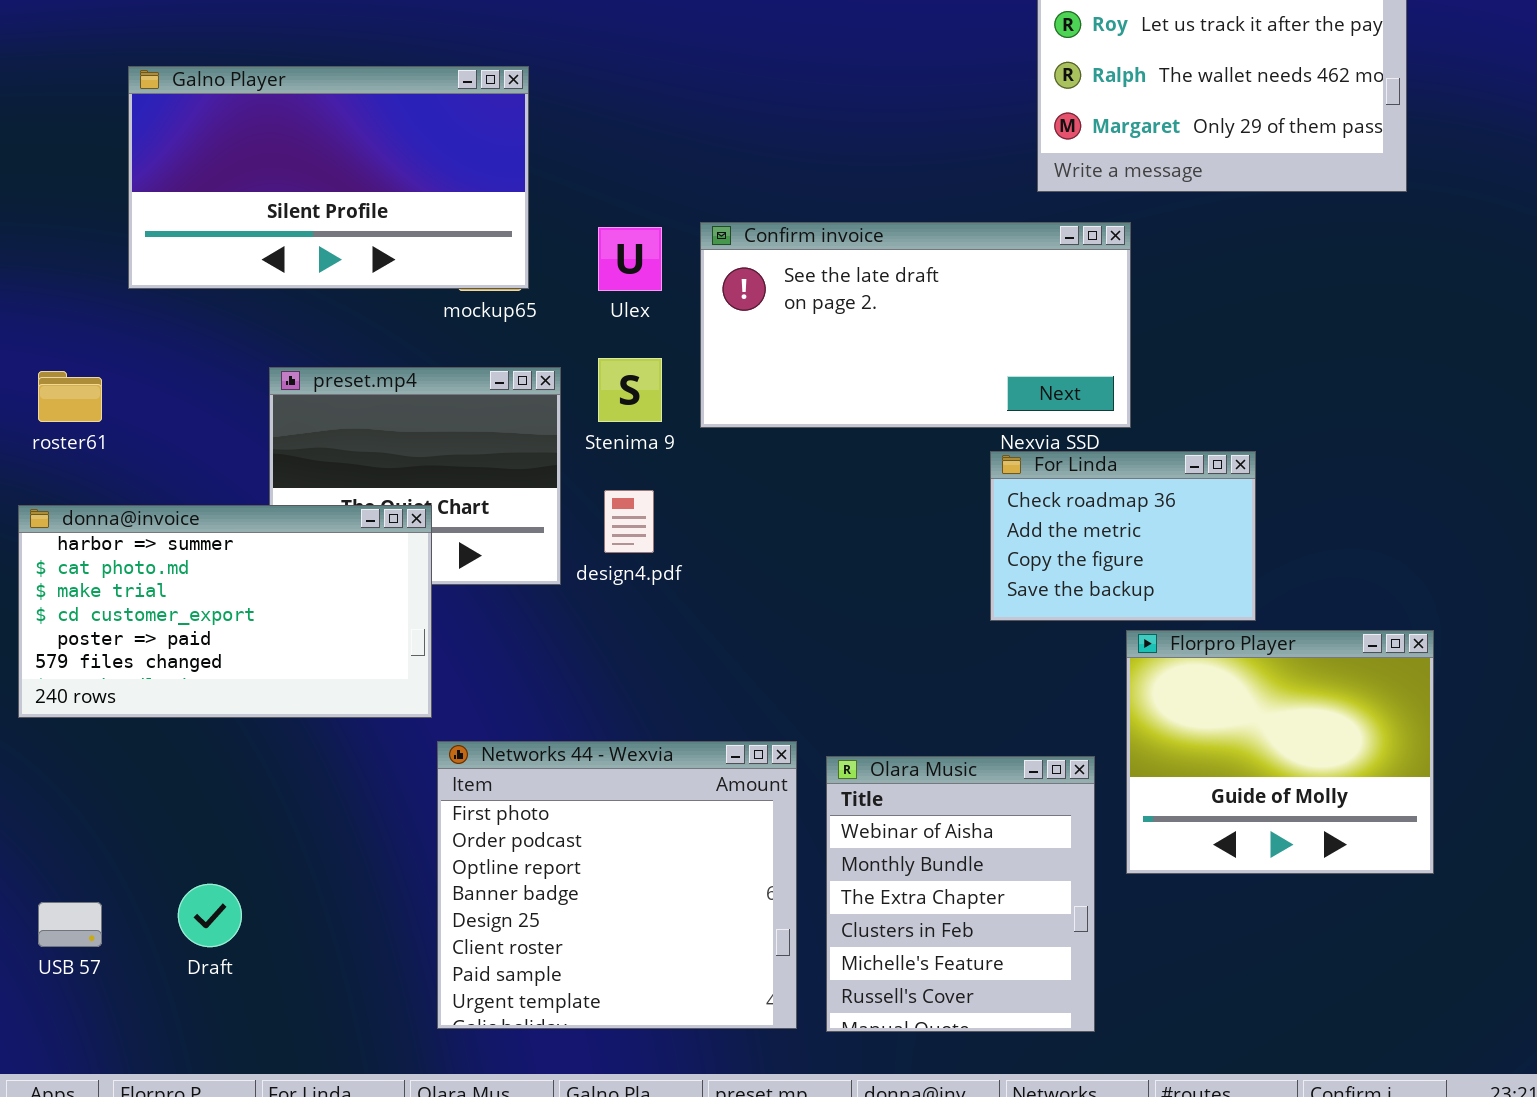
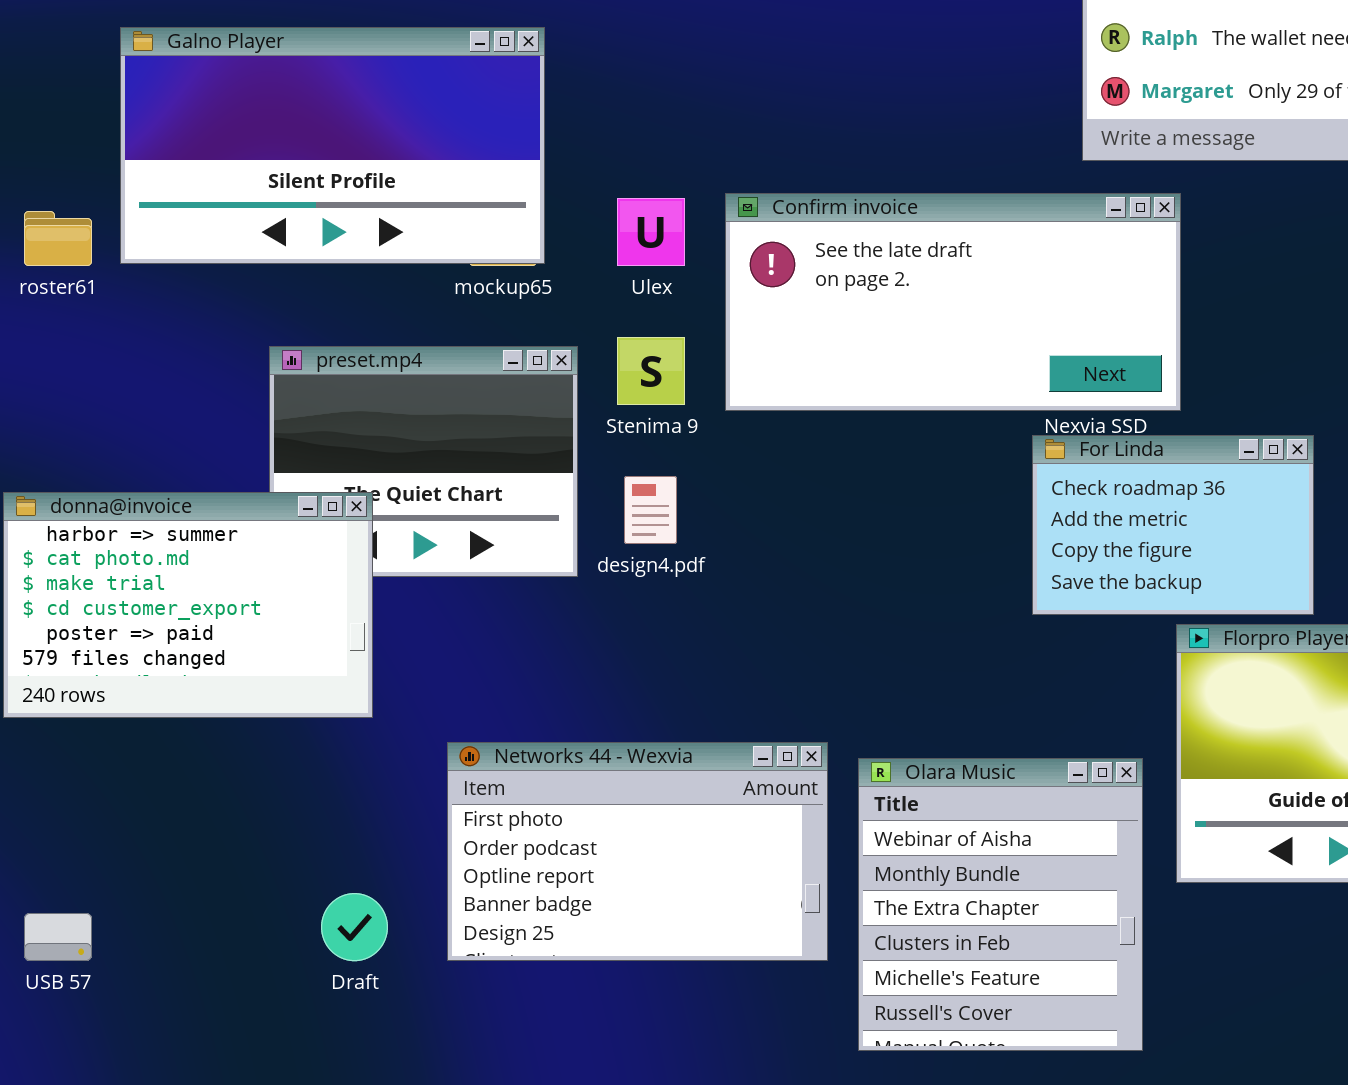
roster61: [38,371,102,422] -> [24,211,92,266], moved
donna@invoice: [18,505,432,718] -> [3,492,373,718], resized
Networks 44 - Wexvia: [437,741,797,1029] -> [447,742,828,961], resized
Draft: [178,884,242,947] -> [321,893,388,961], moved

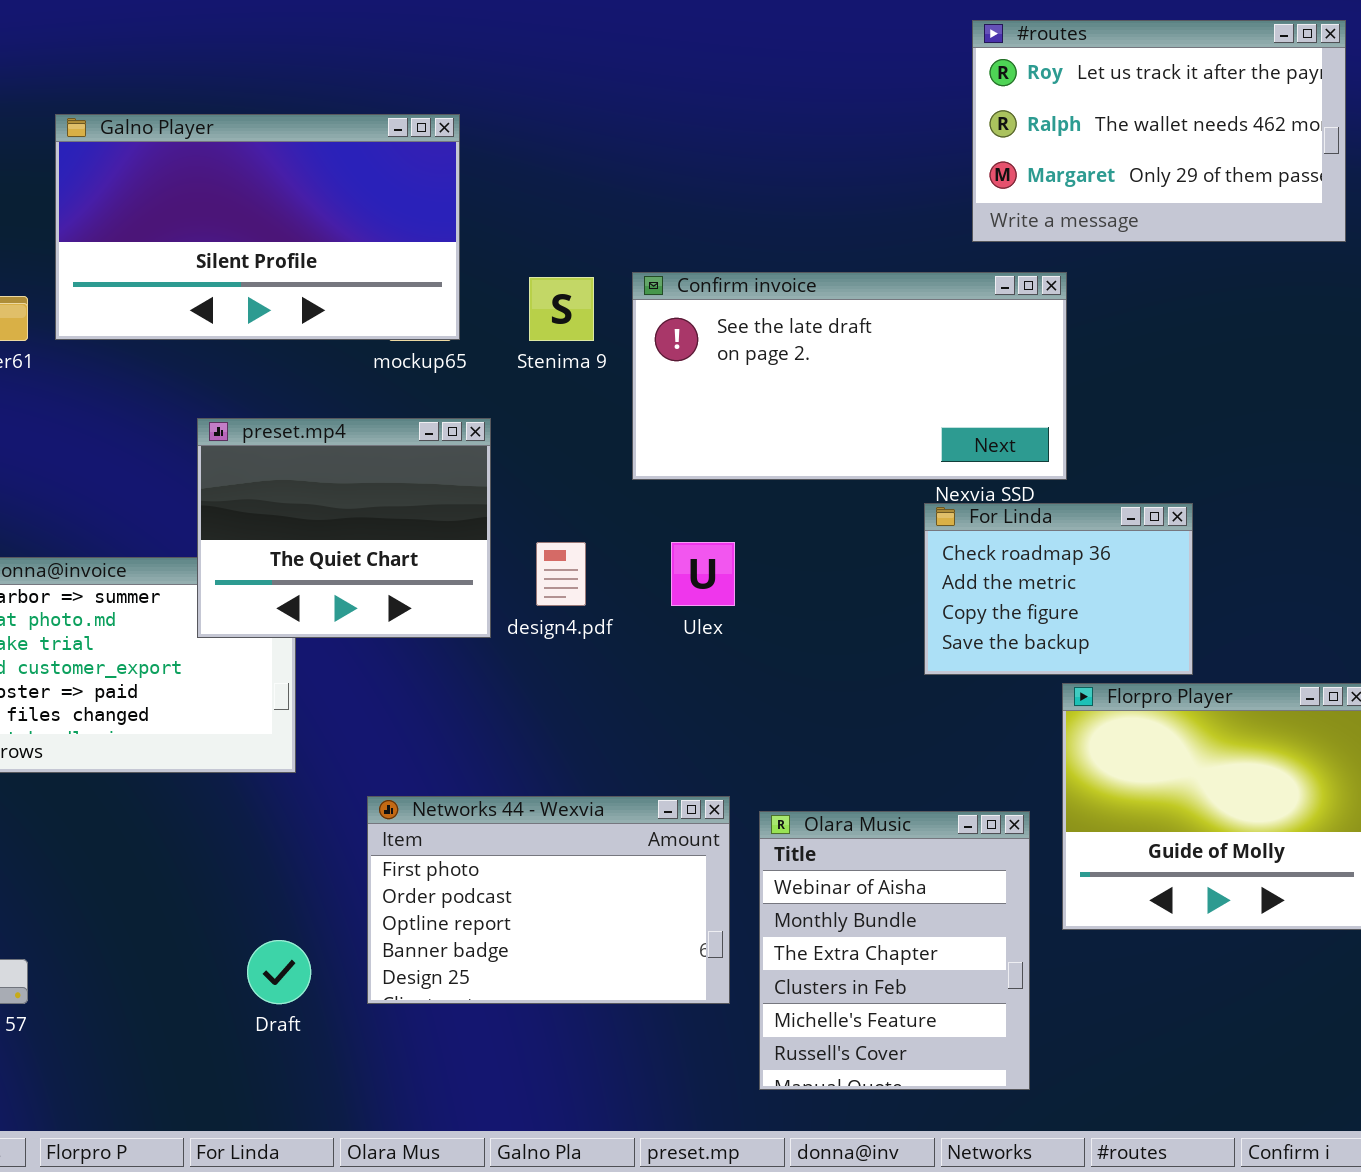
Ulex: [617,198,685,266] -> [671,542,735,606], moved
Stenima 9: [617,337,685,405] -> [529,277,594,341], moved
preset.mp4: [269,346,578,577] -> [197,418,491,638], raised

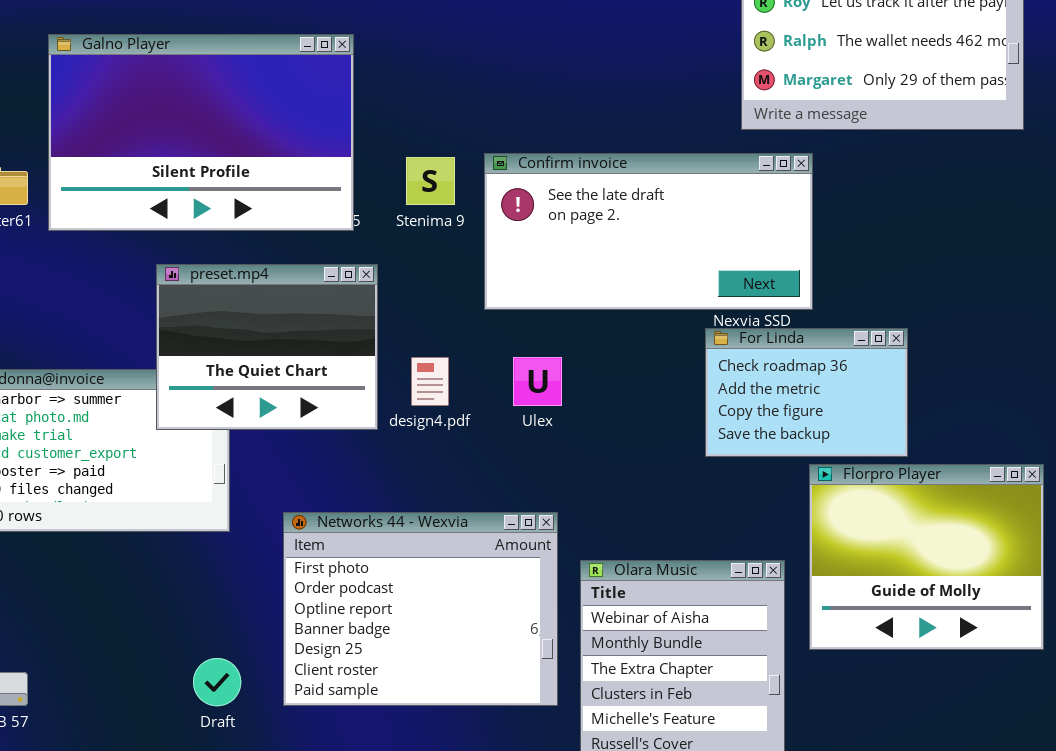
Galno Player: [55,114,460,340] -> [48,34,354,231], resized
Networks 44 - Wexvia: [367,796,730,1004] -> [283,512,558,706], resized

